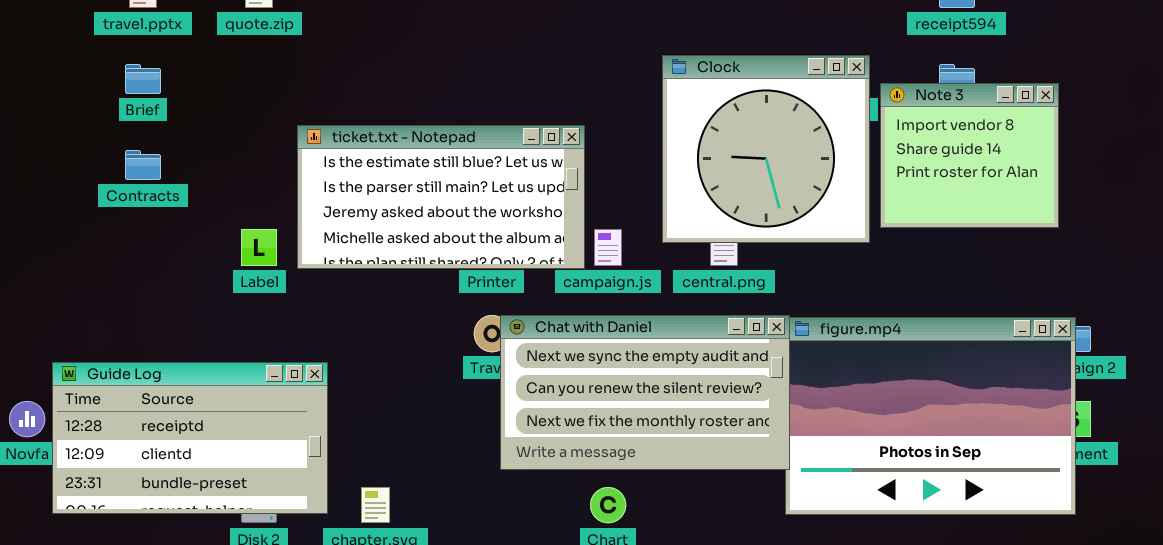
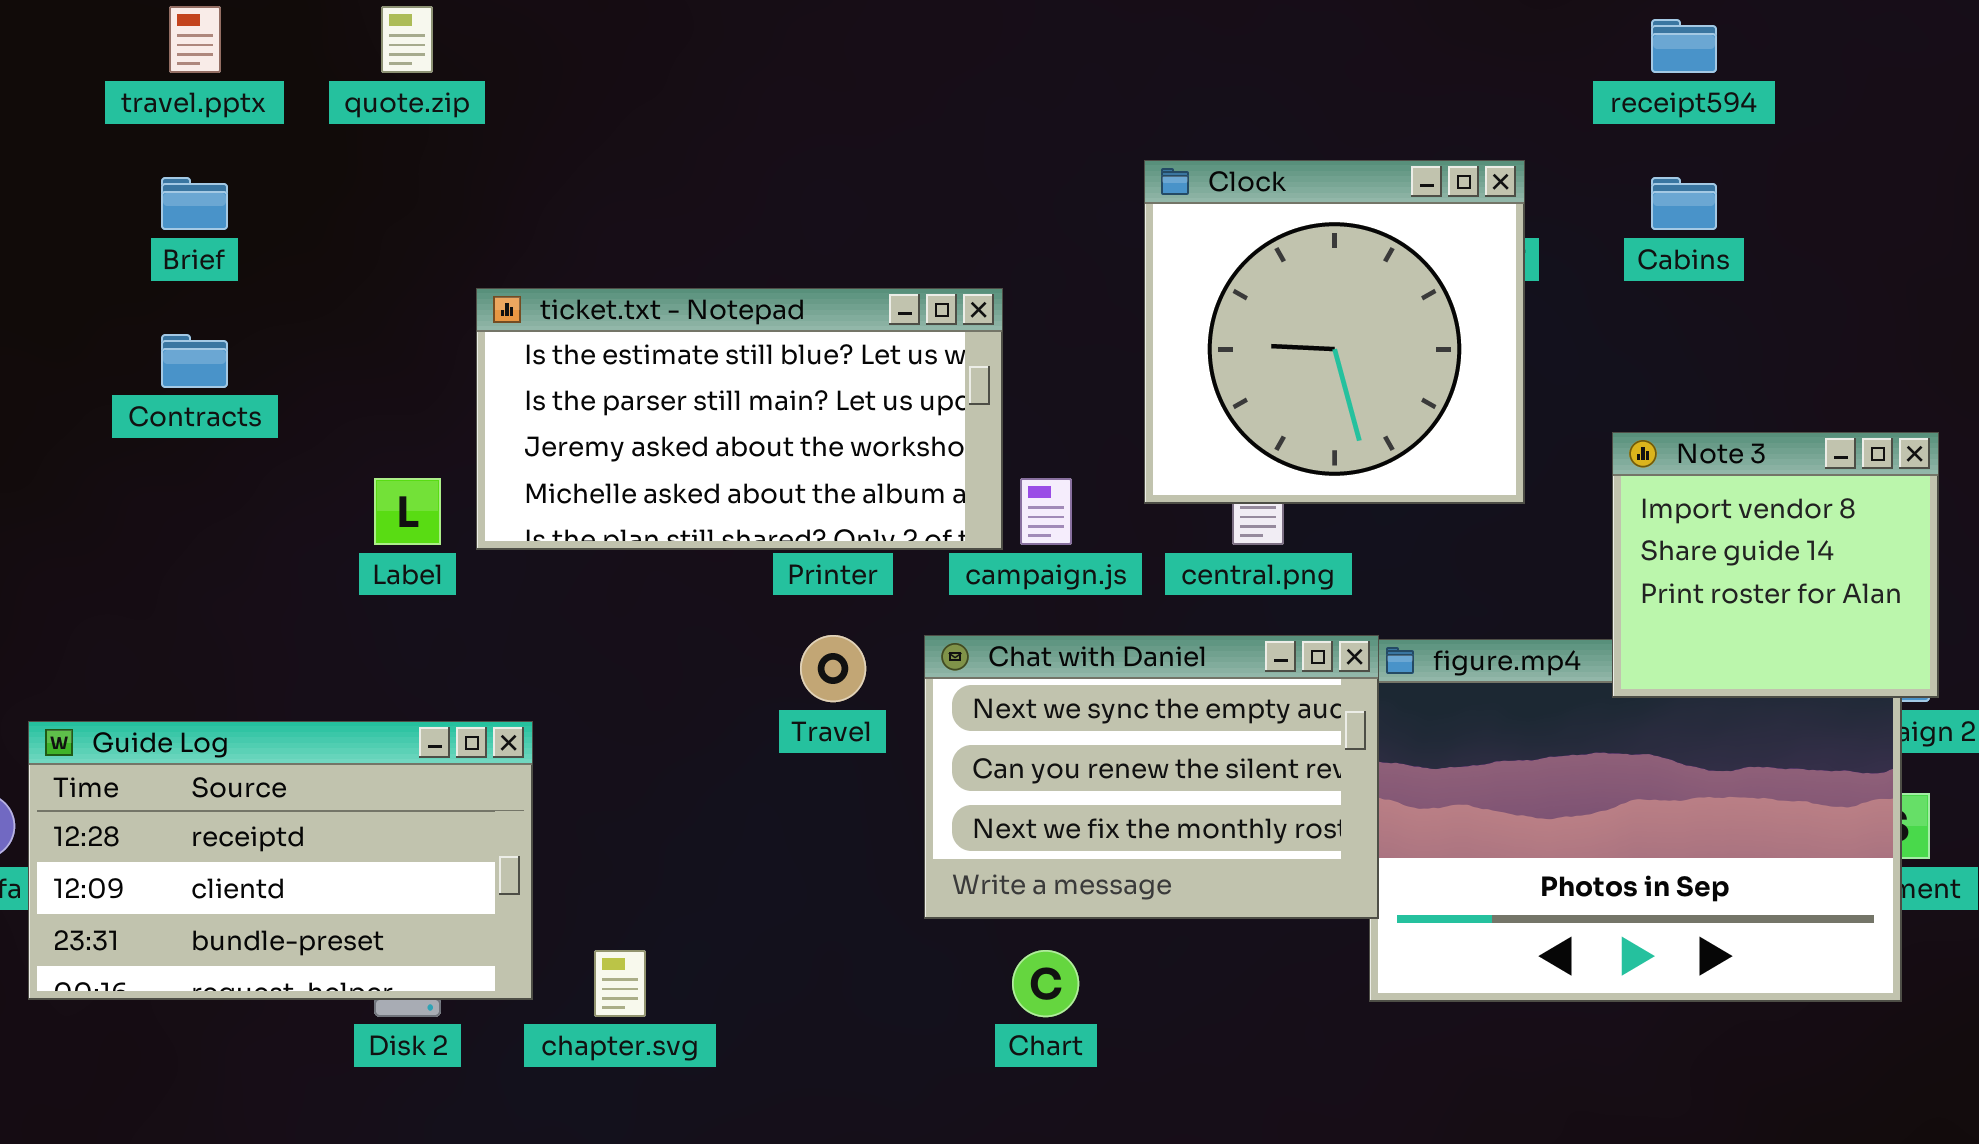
Note 3: [880,83,1059,228] -> [1612,432,1939,698], moved
Chat with Daniel: [500,315,790,470] -> [924,635,1379,919], resized

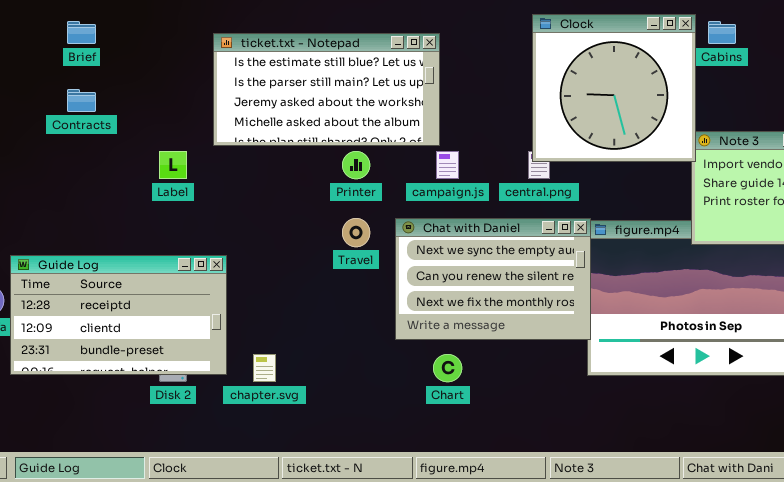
Clock: [1144,160,1525,504] -> [532,14,696,162], moved
ticket.txt - Notepad: [476,288,1003,550] -> [213,33,440,146], moved

